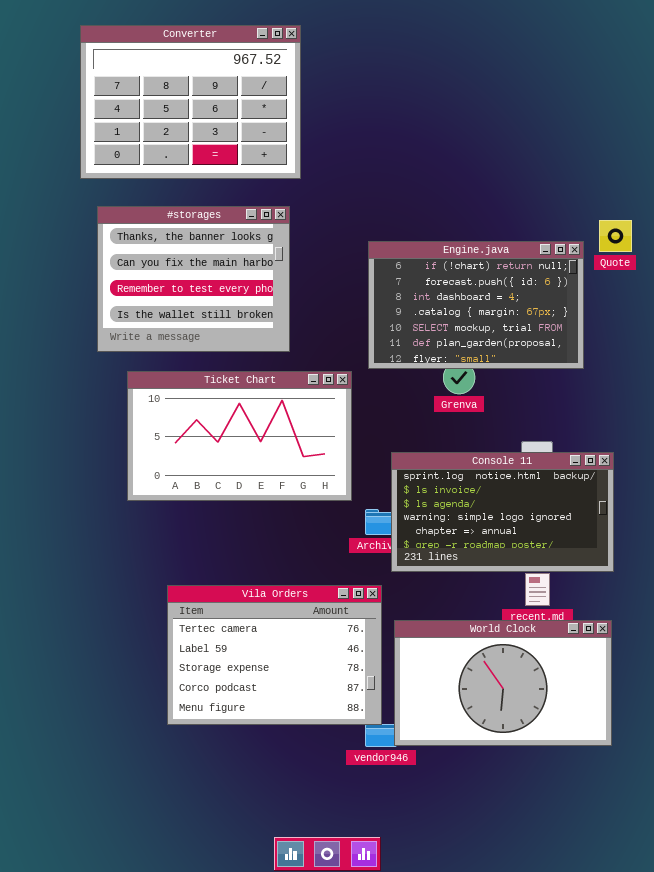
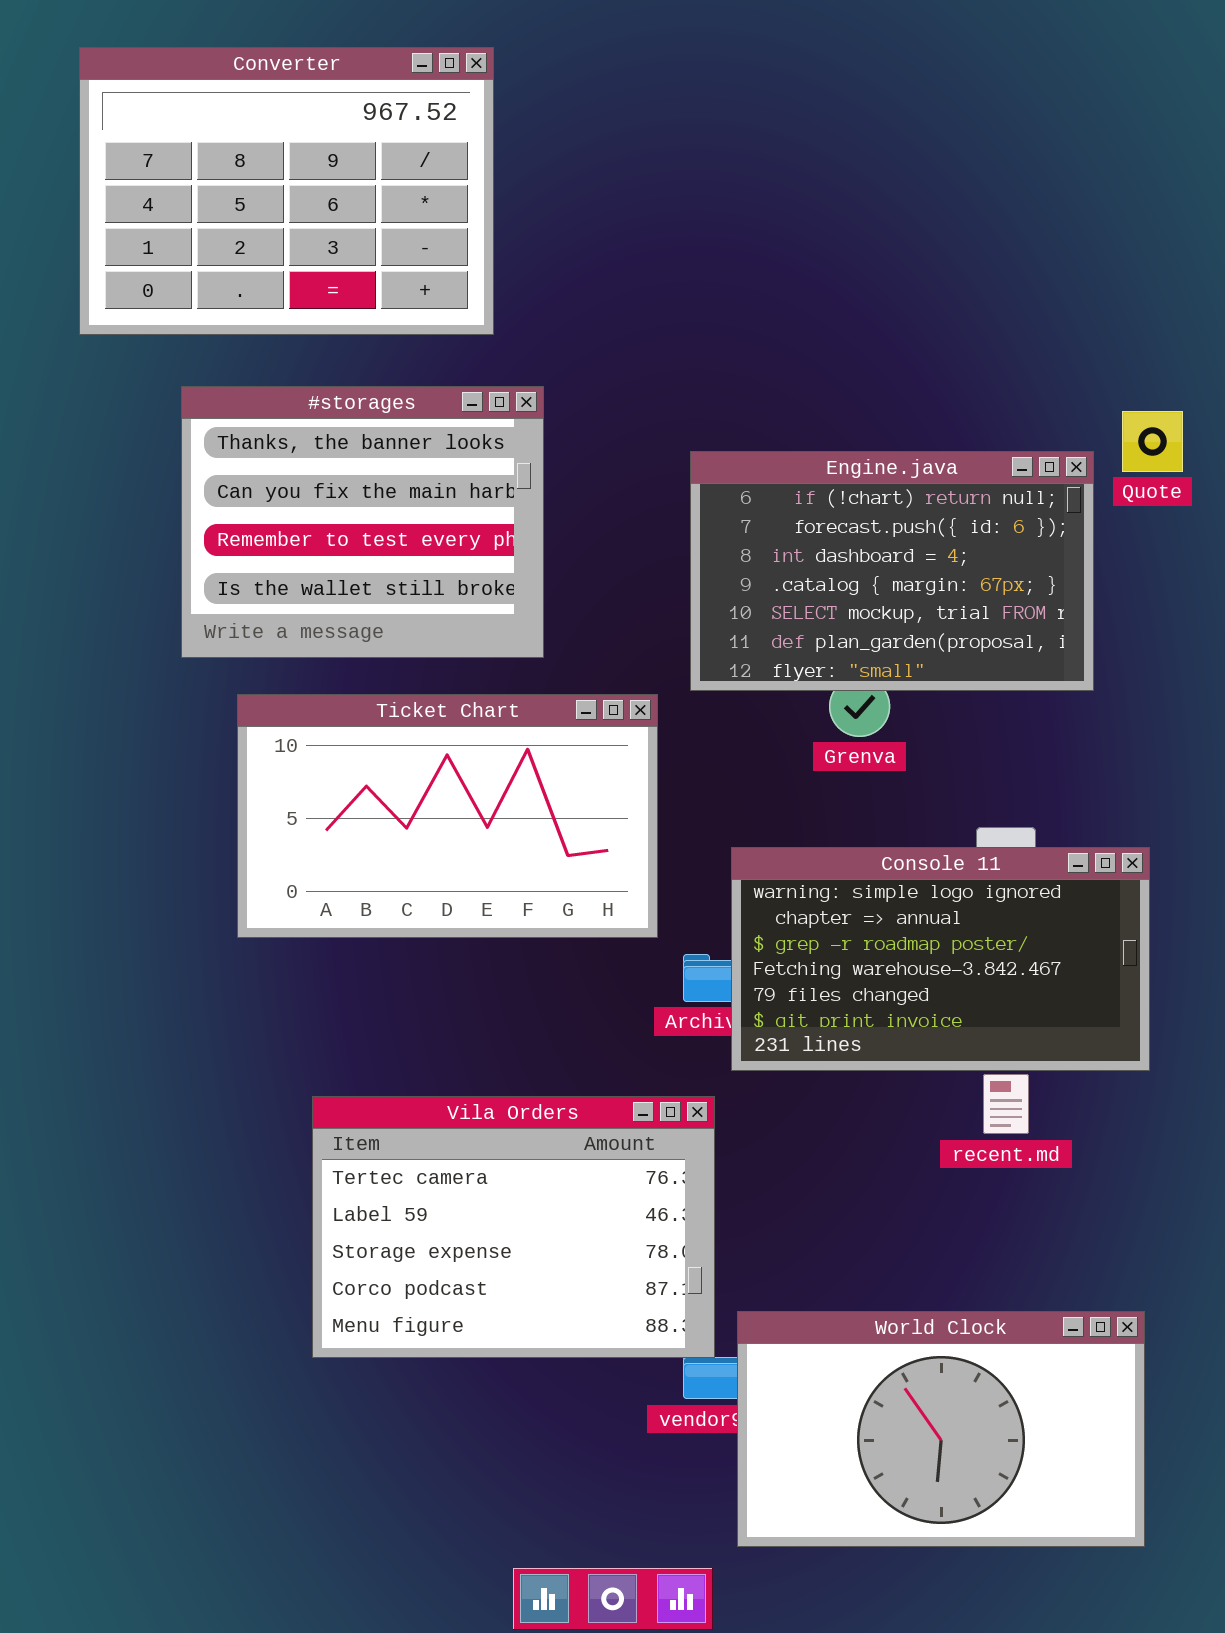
Converter: [80,25,301,179] -> [79,47,494,335], moved
Console 11: [391,452,614,572] -> [731,847,1150,1071], scrolled down 3 rows
World Clock: [394,620,612,746] -> [737,1311,1145,1547], moved

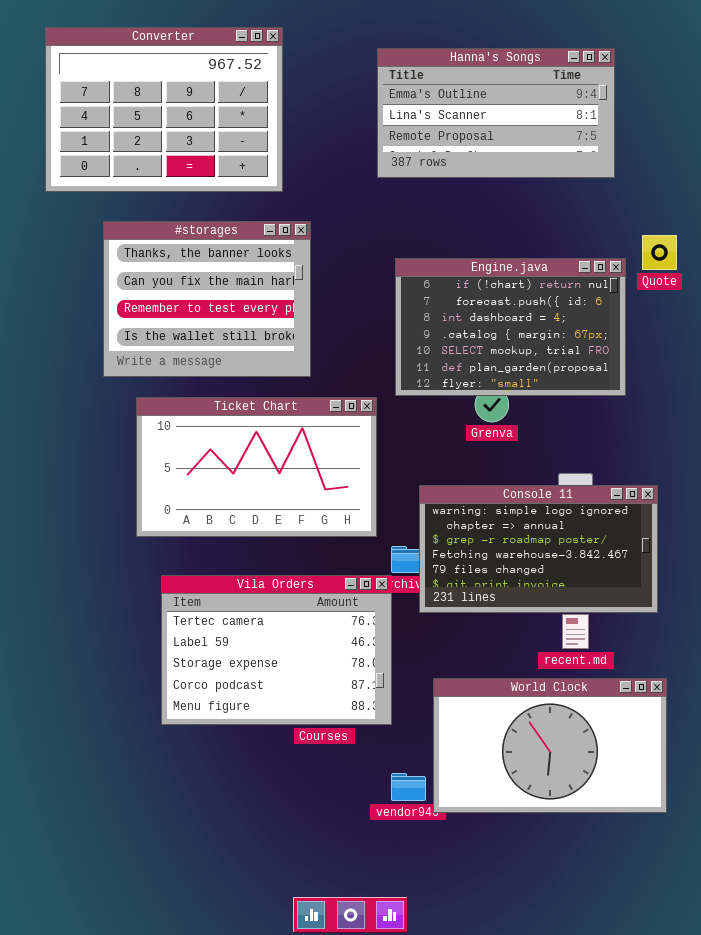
Hanna's Songs: none -> [377,48,615,178], opened
Vila Orders: [312,1096,715,1358] -> [161,575,392,725], moved
World Clock: [737,1311,1145,1547] -> [433,678,667,813], moved

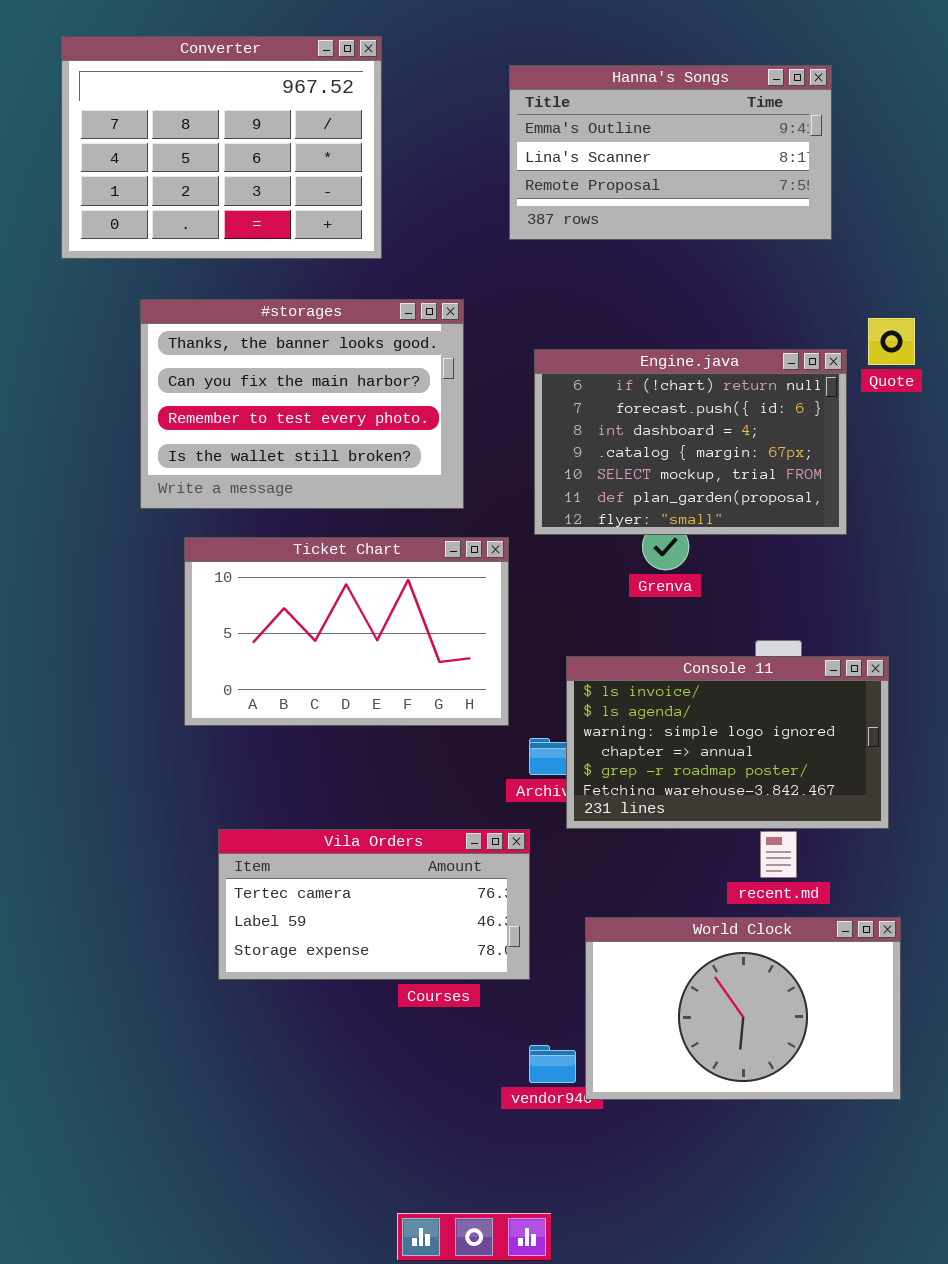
#storages: [103,221,311,377] -> [140,299,464,509], resized
Console 11: [419,485,658,613] -> [566,656,889,829], scrolled up 2 rows
Vila Orders: [161,575,392,725] -> [218,829,530,980], resized

